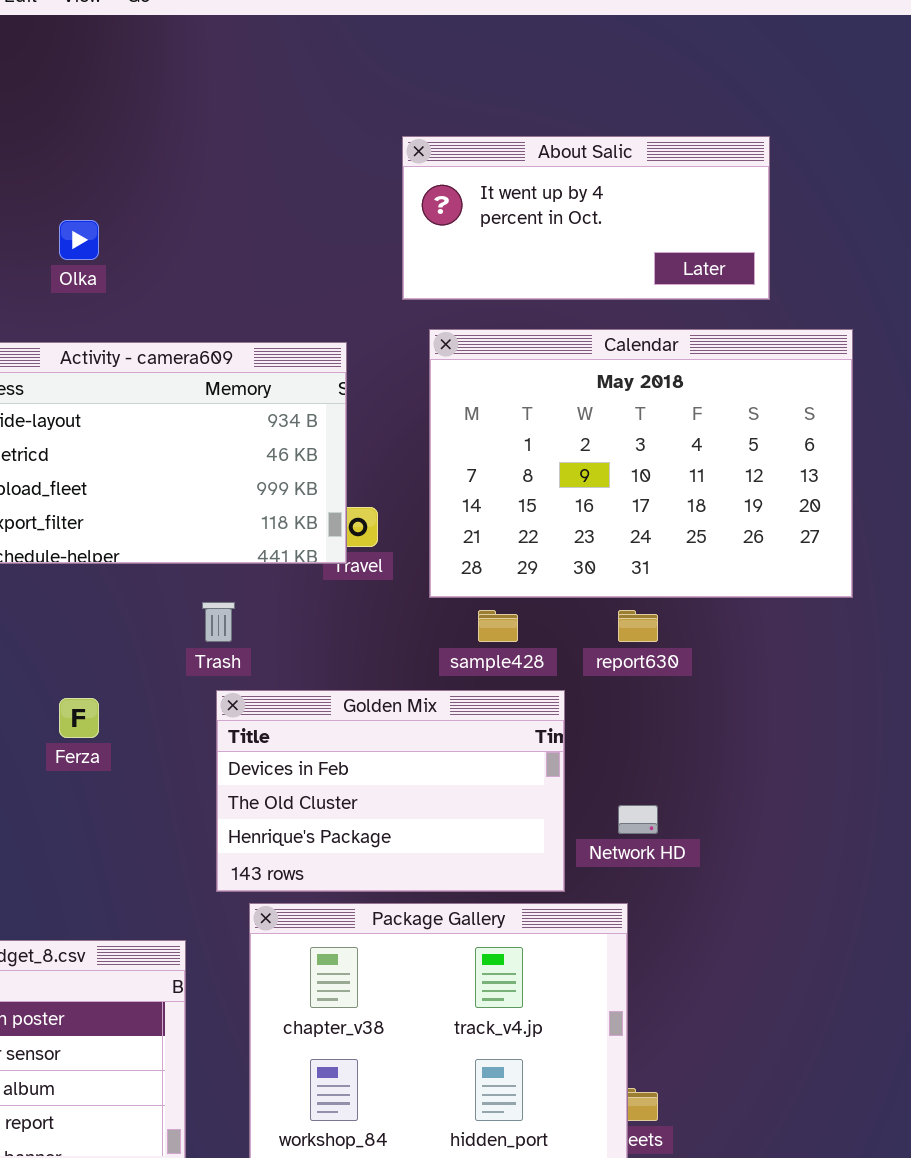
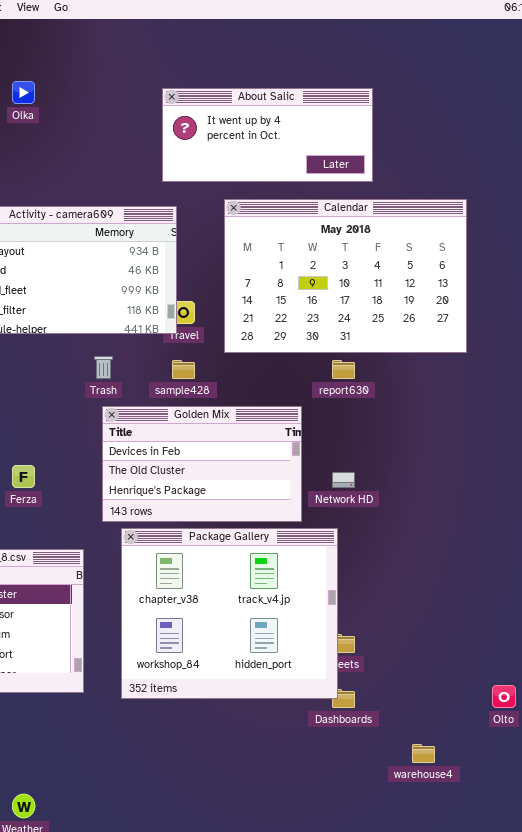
About Salic: [402,136,770,300] -> [162,88,373,182], moved
Olka: [59,220,99,260] -> [12,81,35,104], moved
sample428: [478,610,518,642] -> [172,360,195,379], moved
Ferza: [59,698,99,738] -> [12,465,35,488], moved

